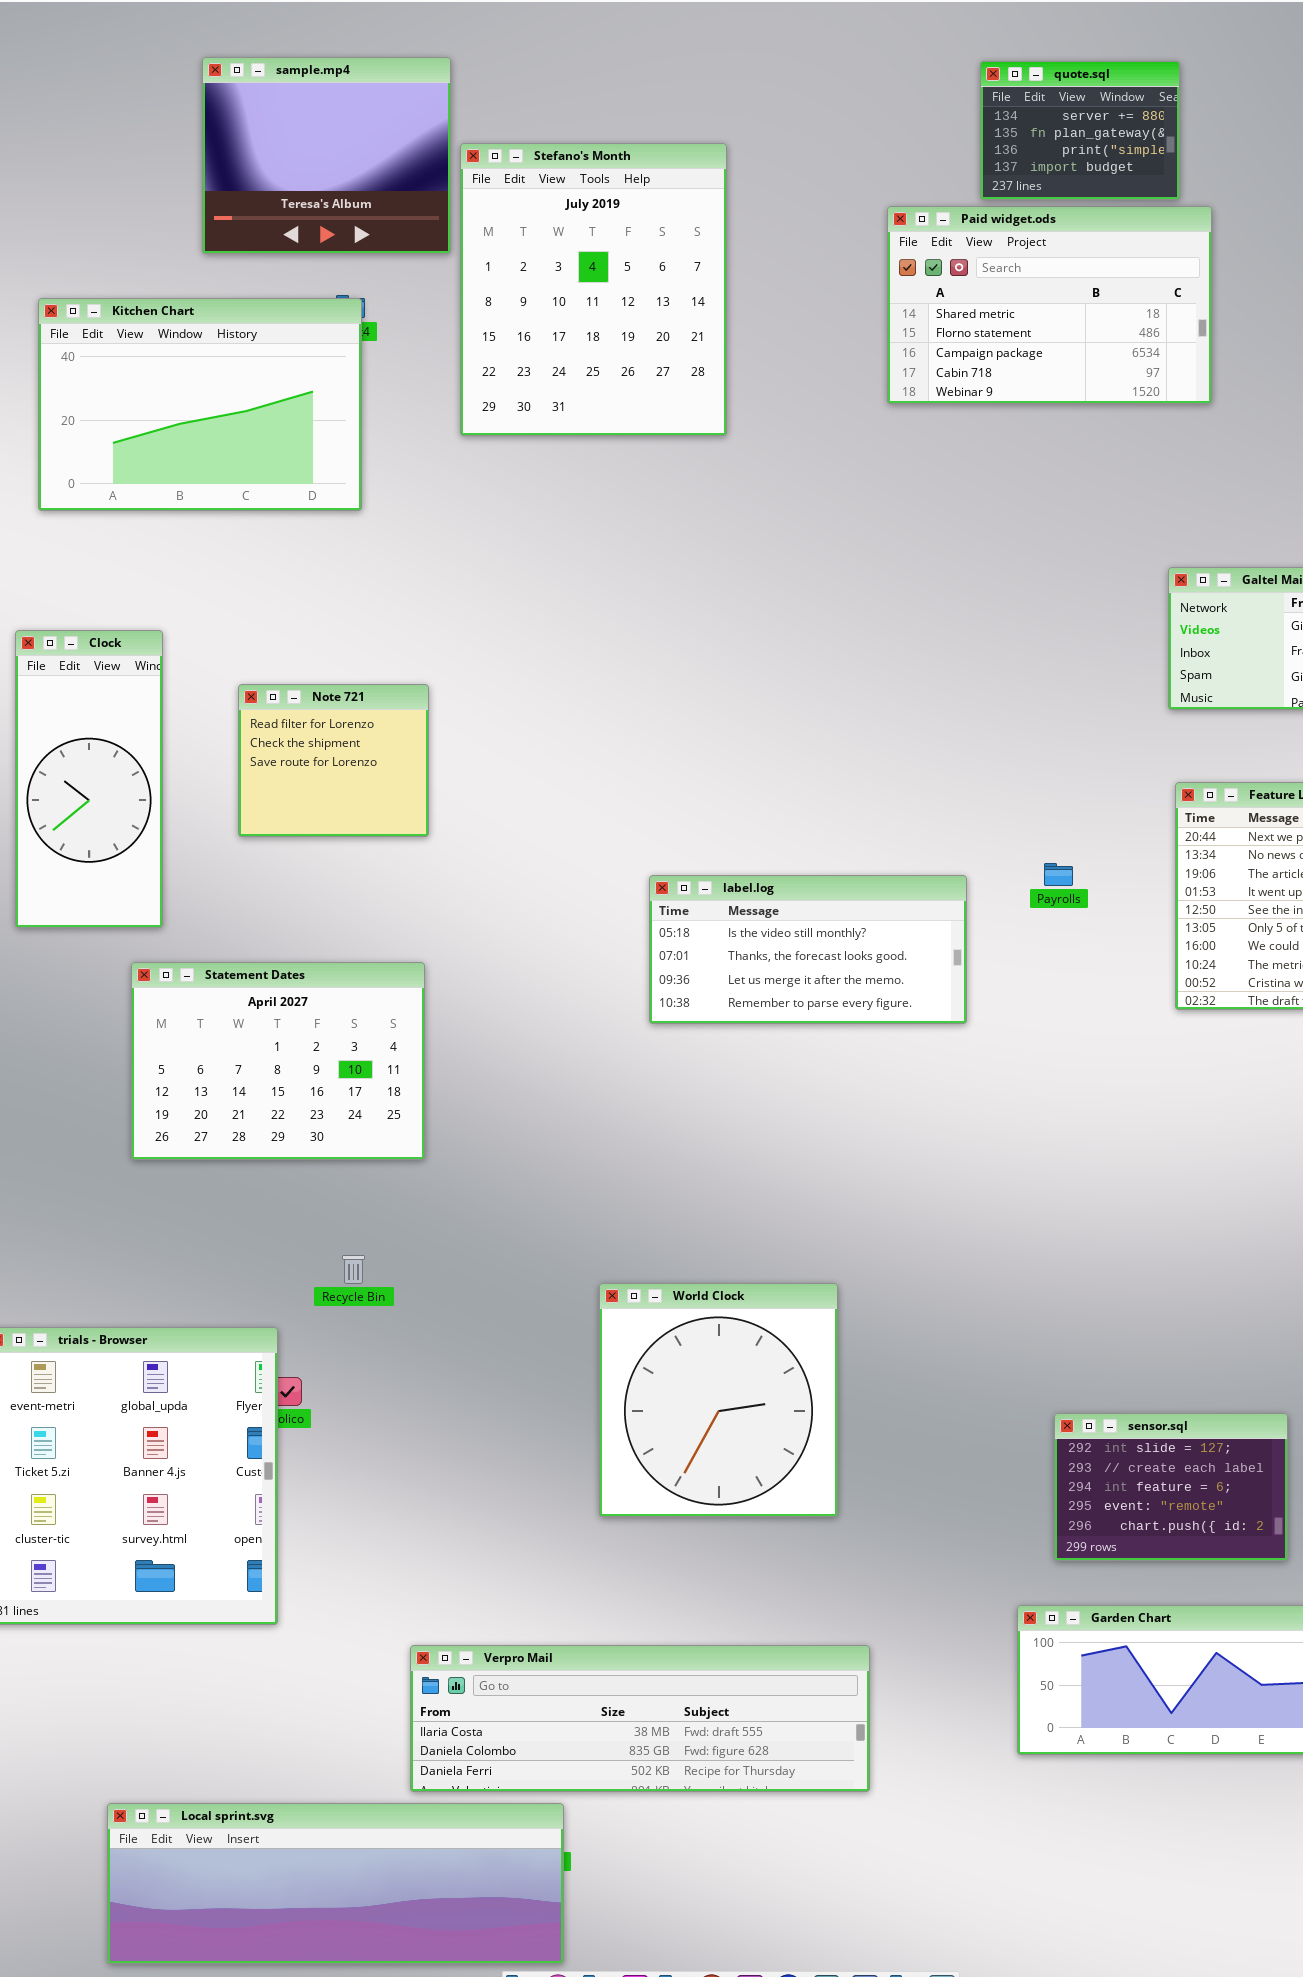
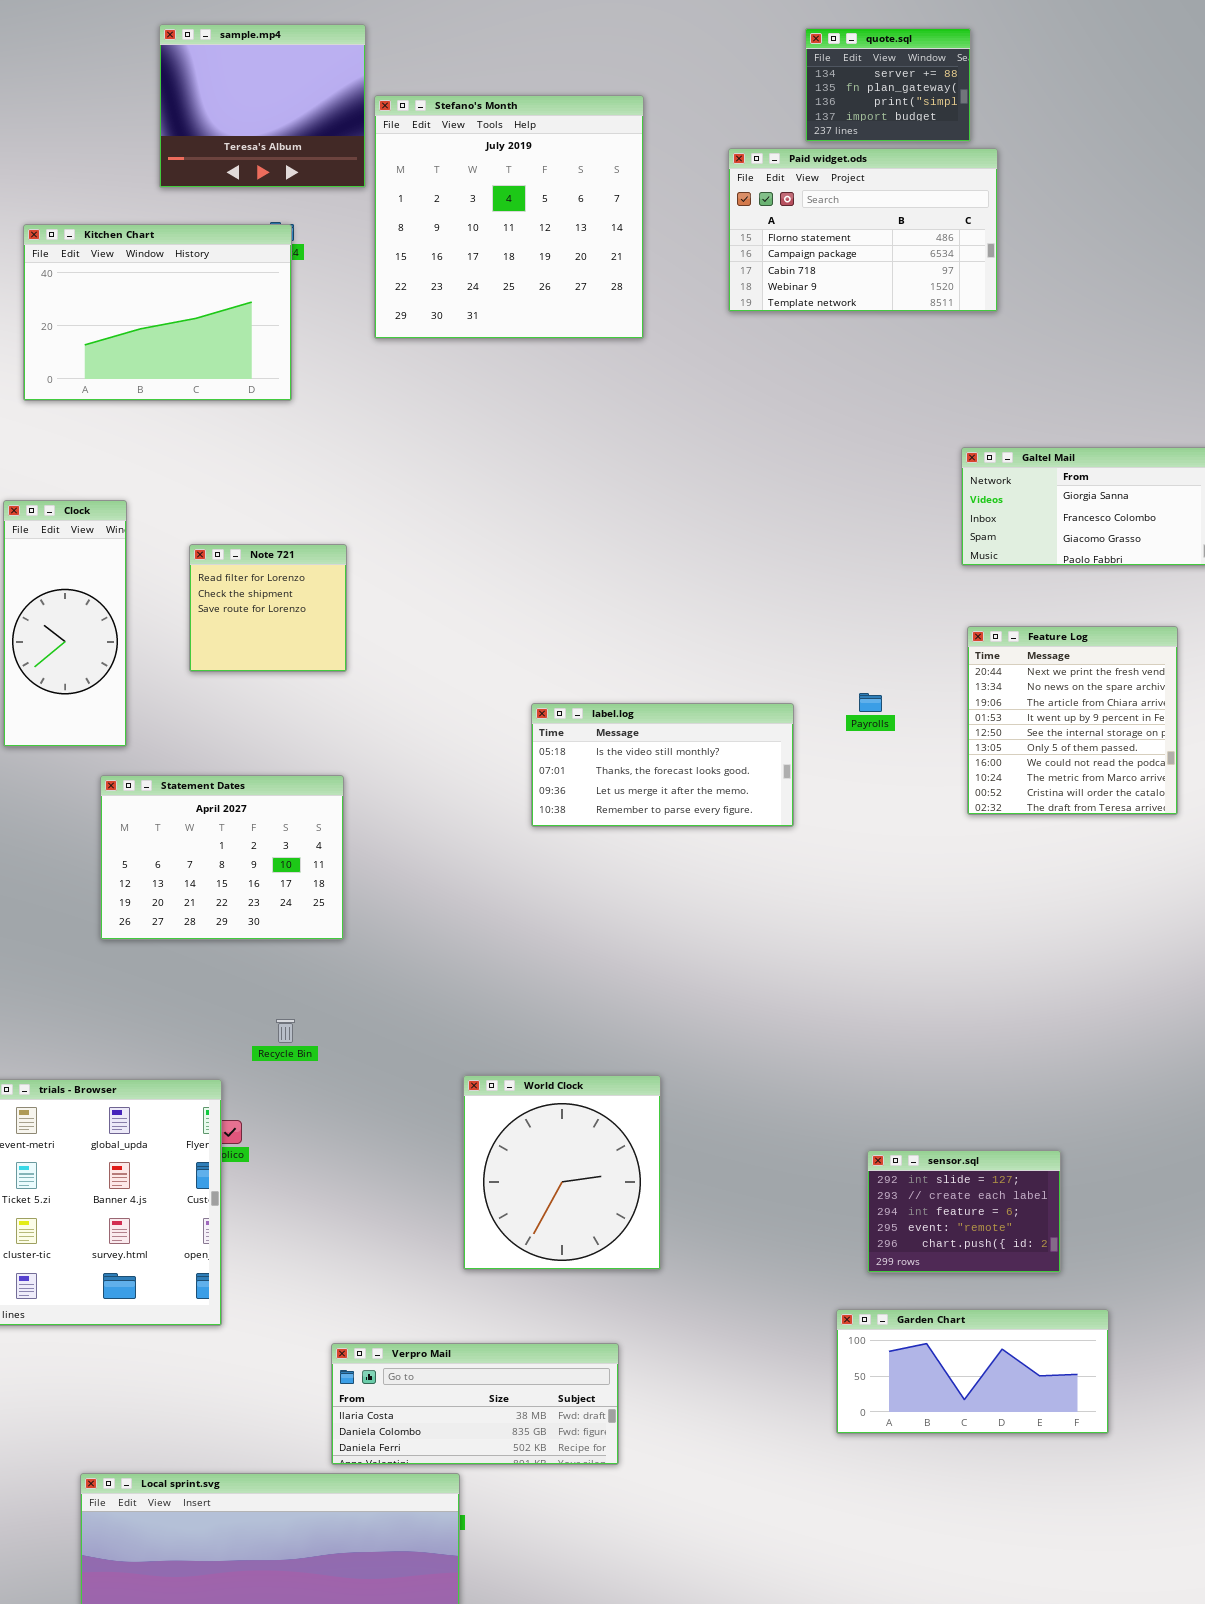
Stefano's Month: [460,143,727,436] -> [374,95,644,339], resized
Paid widget.ods: [887,206,1212,404] -> [728,148,998,312], scrolled down 1 row
World Clock: [599,1283,838,1517] -> [463,1075,661,1270], moved
Verpro Mail: [410,1645,870,1792] -> [331,1343,619,1465], resized

